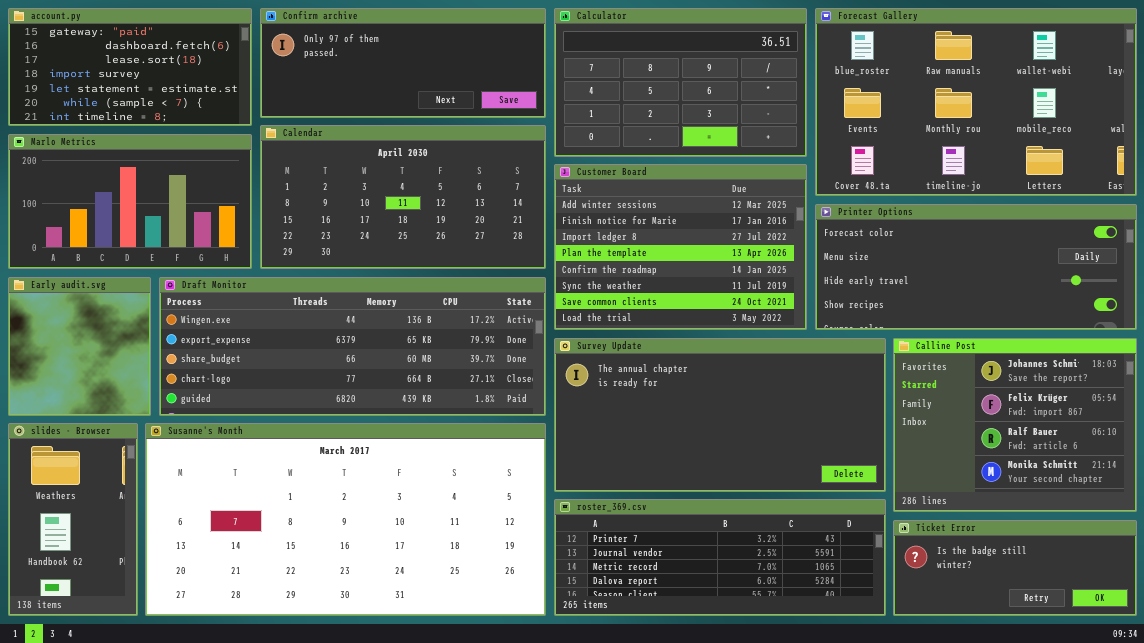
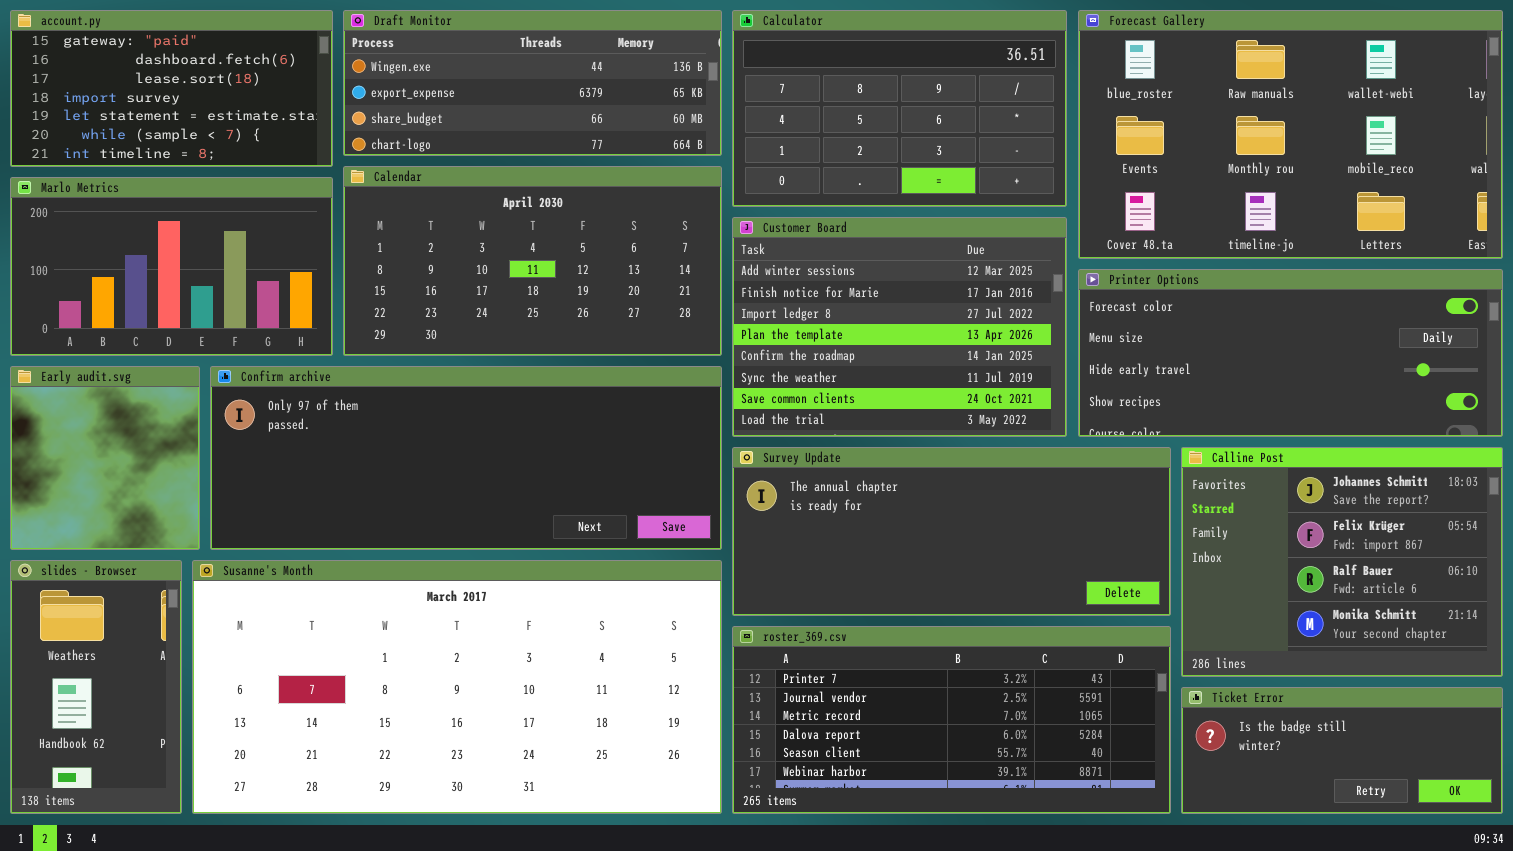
Confirm archive: [260,8,546,118] -> [210,366,722,550], moved, resized
Draft Monitor: [159,277,546,416] -> [343,10,722,156], moved, resized
Survey Update: [554,338,886,492] -> [732,447,1171,616], resized
roster_369.csv: [554,499,886,616] -> [732,626,1171,814], resized

